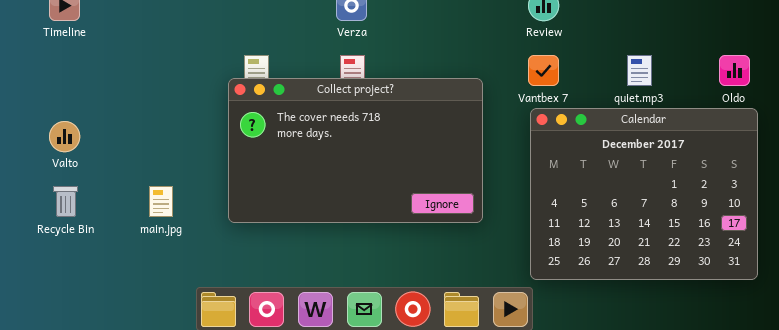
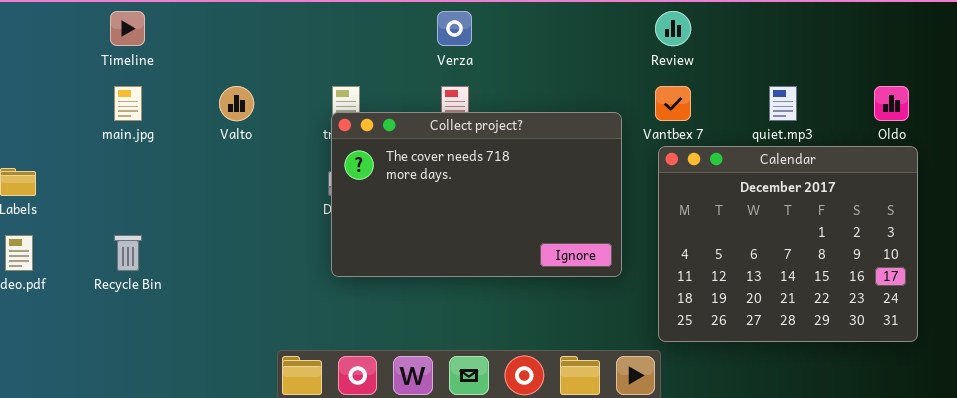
Collect project?: [228,78,483,223] -> [331,112,622,277], moved
Valto: [49,121,80,152] -> [219,86,254,121], moved
main.jpg: [149,186,173,217] -> [114,86,142,121], moved

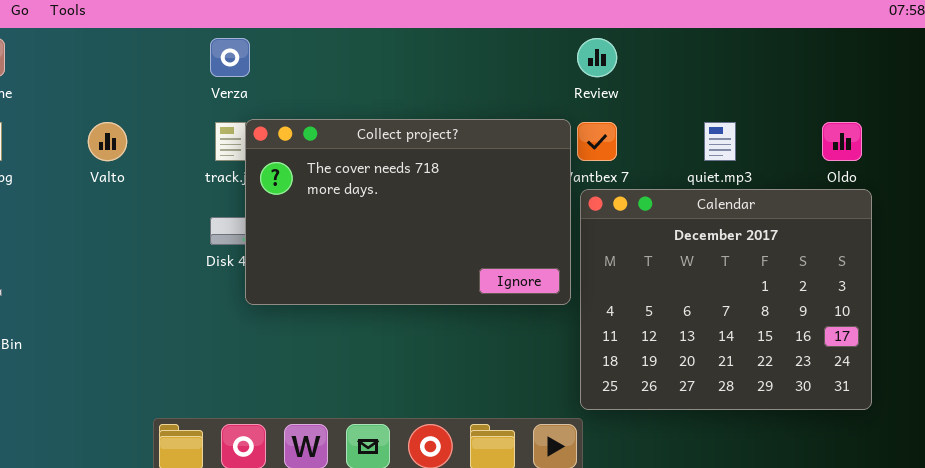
Verza: [437,11,472,46] -> [210,38,250,77], moved
Collect project?: [331,112,622,277] -> [245,119,571,305], moved

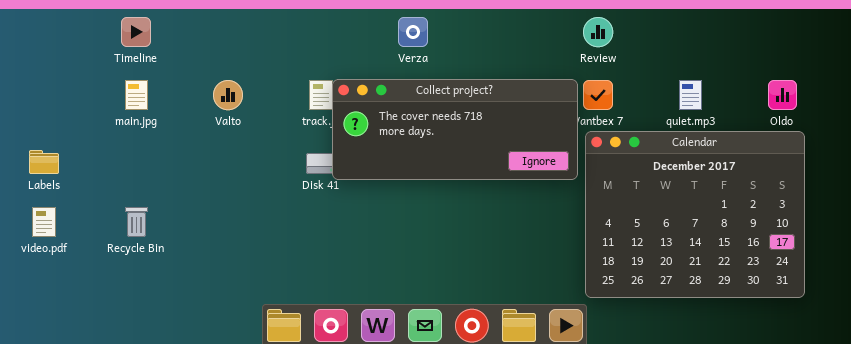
Verza: [210,38,250,77] -> [398,17,428,47], moved
Collect project?: [245,119,571,305] -> [332,79,578,180], resized

